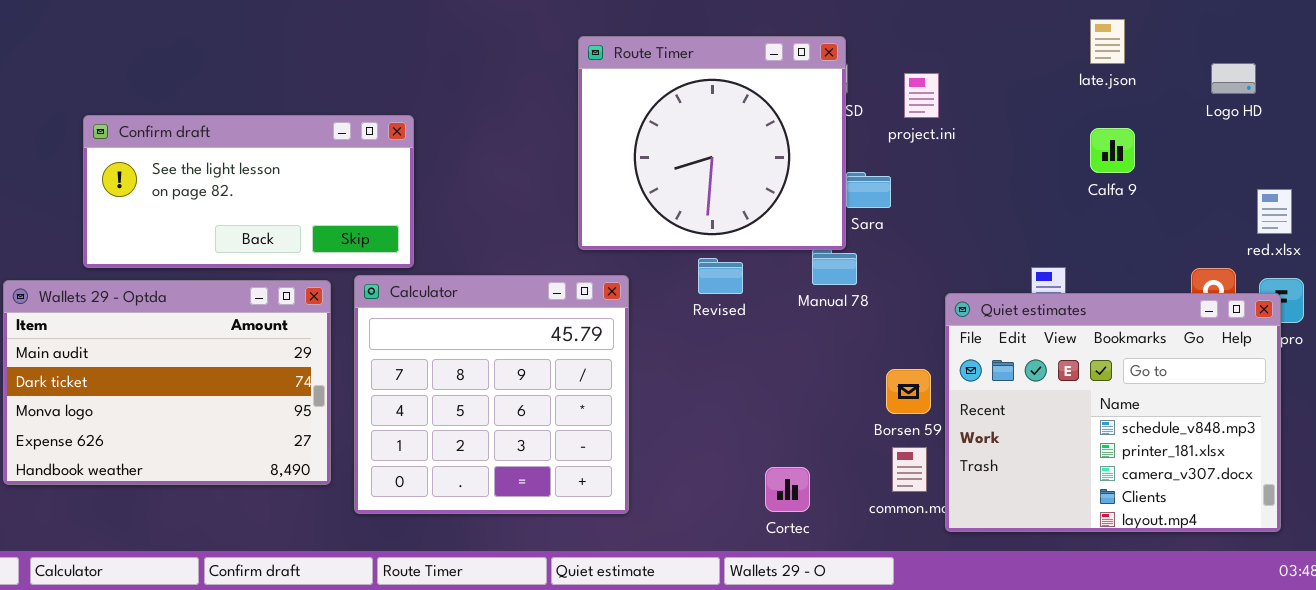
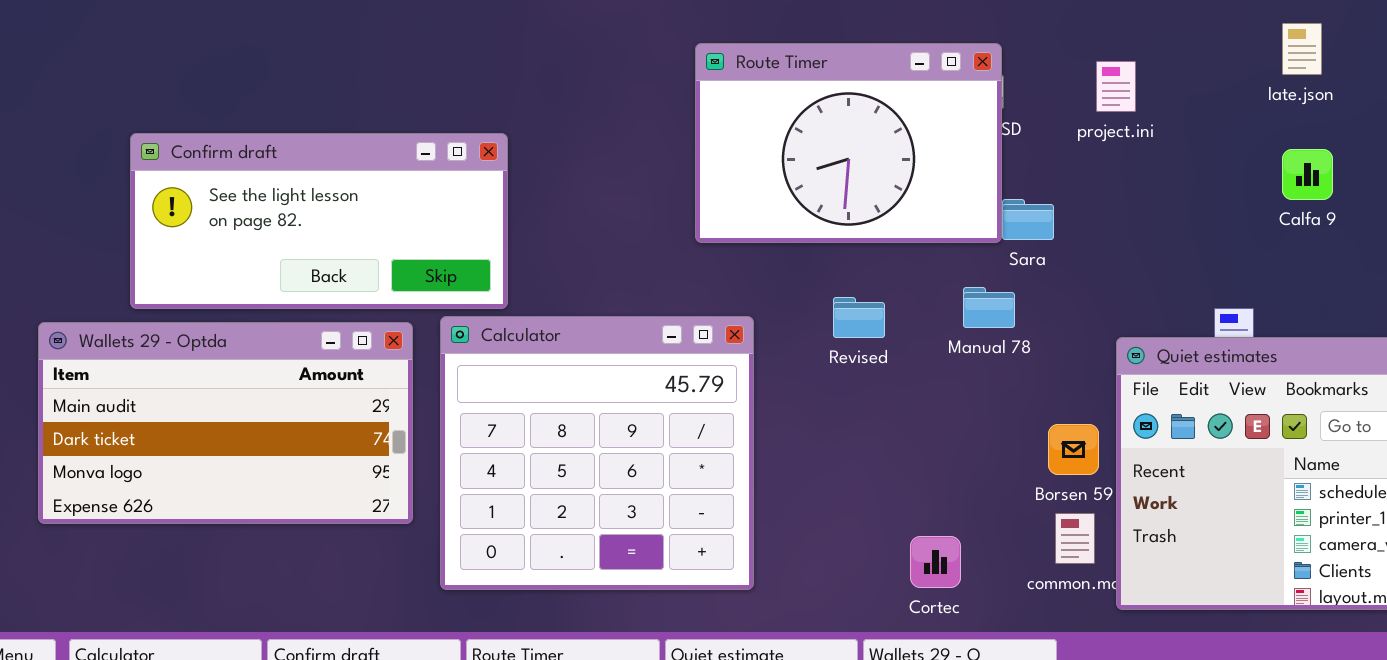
Route Timer: [578,36,846,250] -> [695,43,1002,243], resized
project.ini: [904,73,939,118] -> [1096,61,1136,112], moved
Wallets 29 - Optda: [3,280,331,485] -> [38,322,413,524], resized

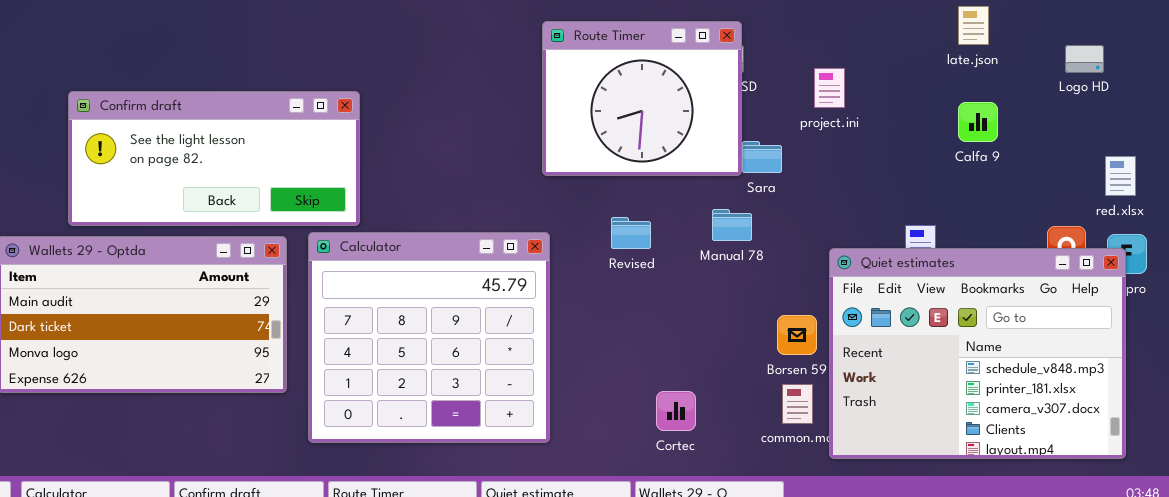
Route Timer: [695,43,1002,243] -> [542,21,742,176], resized
project.ini: [1096,61,1136,112] -> [814,68,845,108], moved
Cortec: [910,536,961,588] -> [656,391,696,431], moved

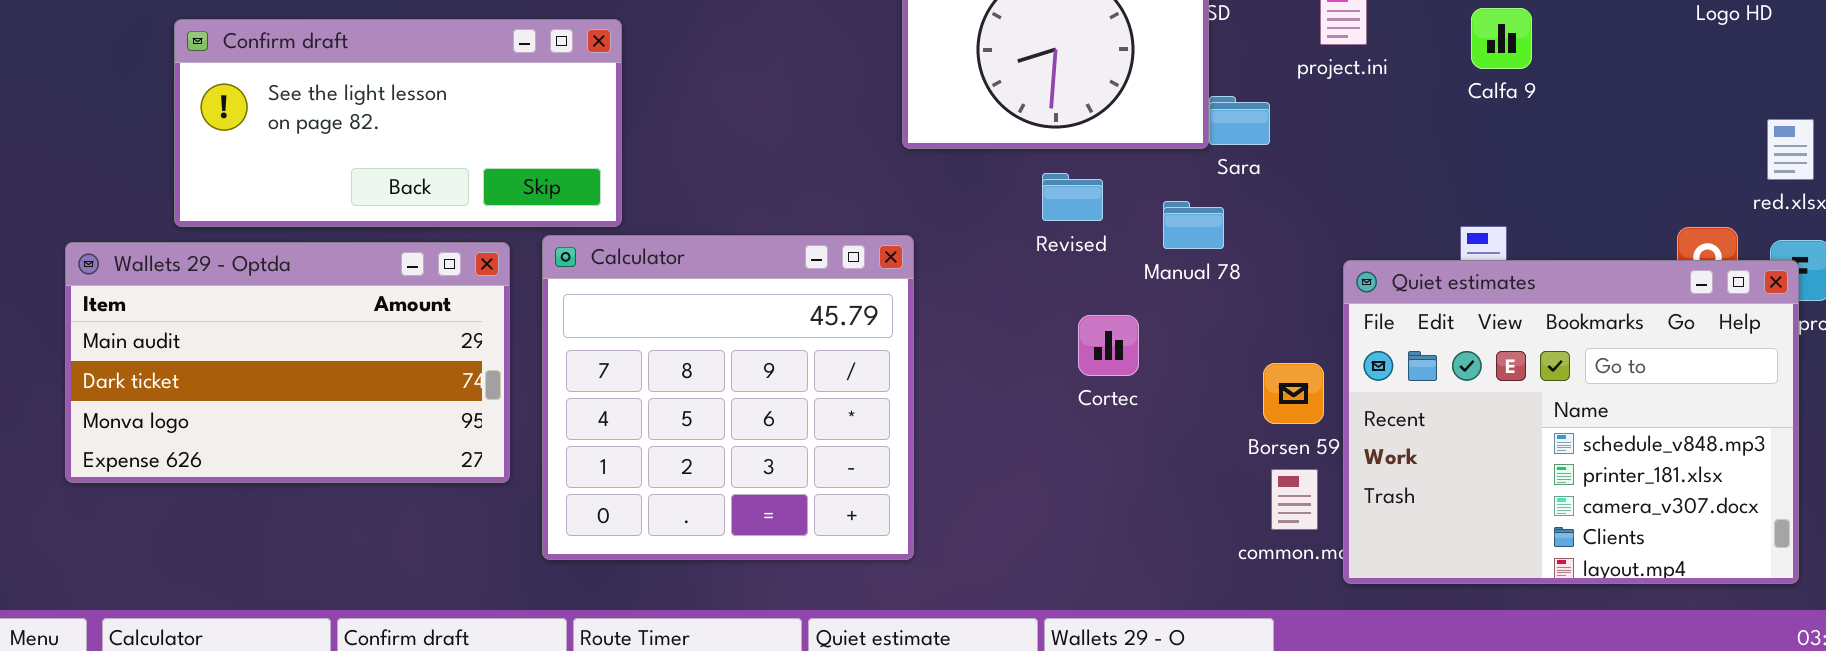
Calfa 9: [958,102,998,142] -> [1471,8,1532,69], moved
Revised: [611,217,651,249] -> [1042,173,1103,221], moved
Cortec: [656,391,696,431] -> [1078,315,1139,376], moved

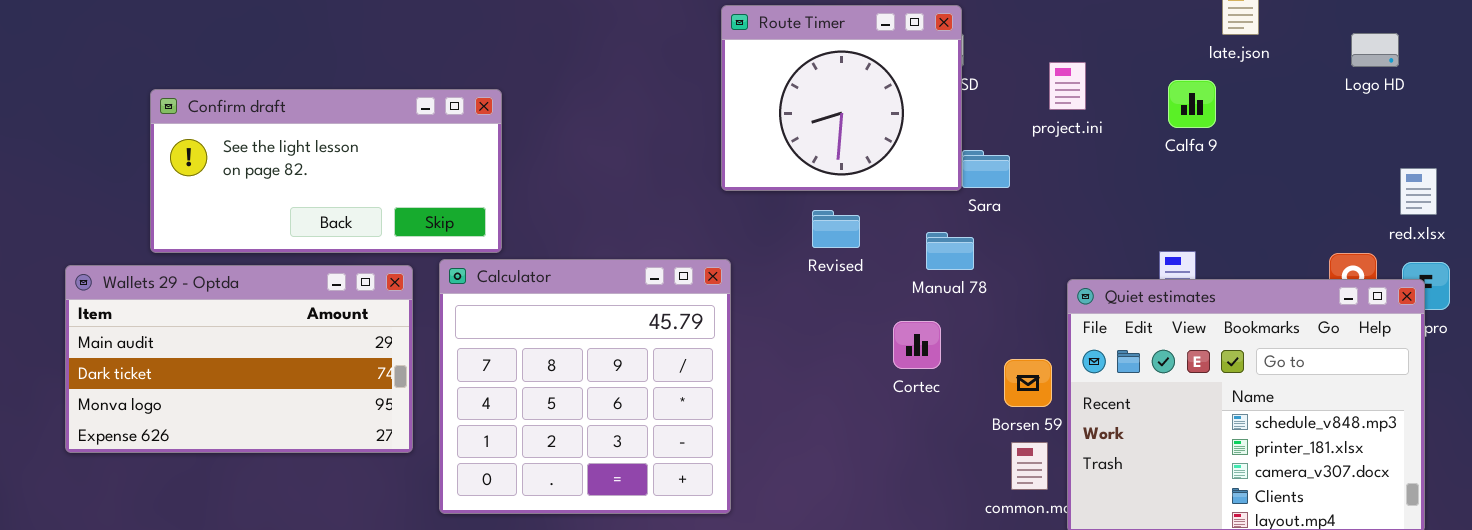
Revised: [1042,173,1103,221] -> [812,210,860,248], moved
Cortec: [1078,315,1139,376] -> [893,321,941,369], moved

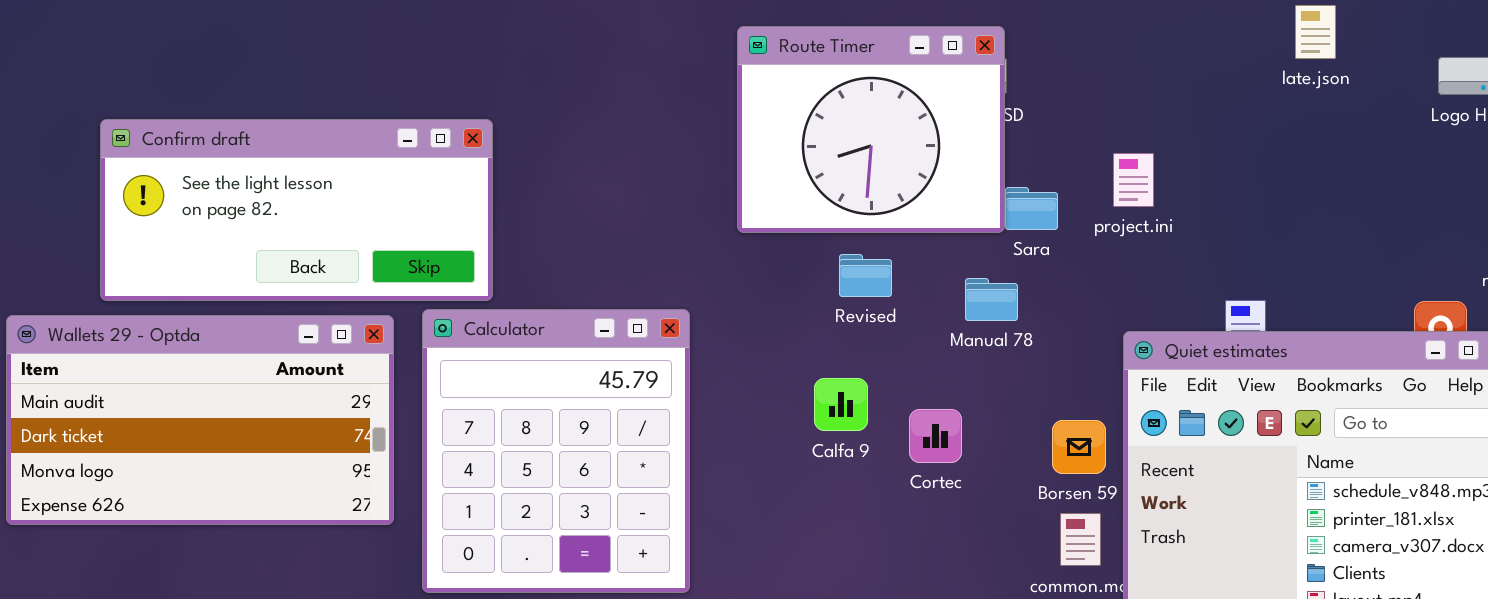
project.ini: [1049,62,1086,110] -> [1113,153,1154,207], moved
Calfa 9: [1168,80,1216,128] -> [814,378,868,431], moved
Calculator: [439,259,731,514] -> [422,309,690,593], resized
Cortec: [893,321,941,369] -> [909,409,962,463], moved

